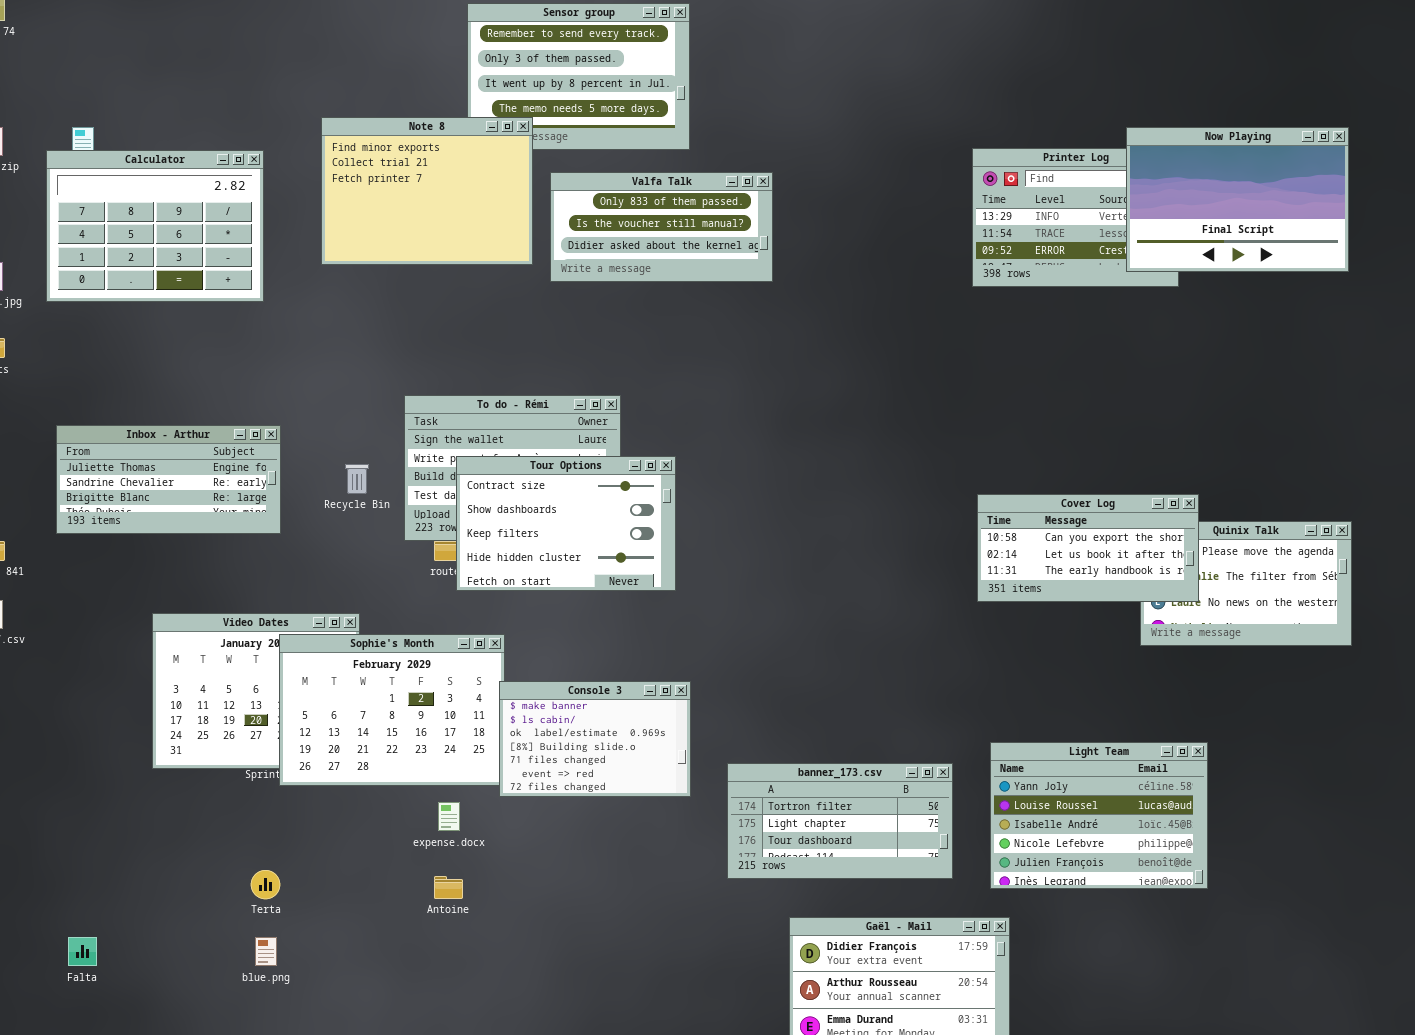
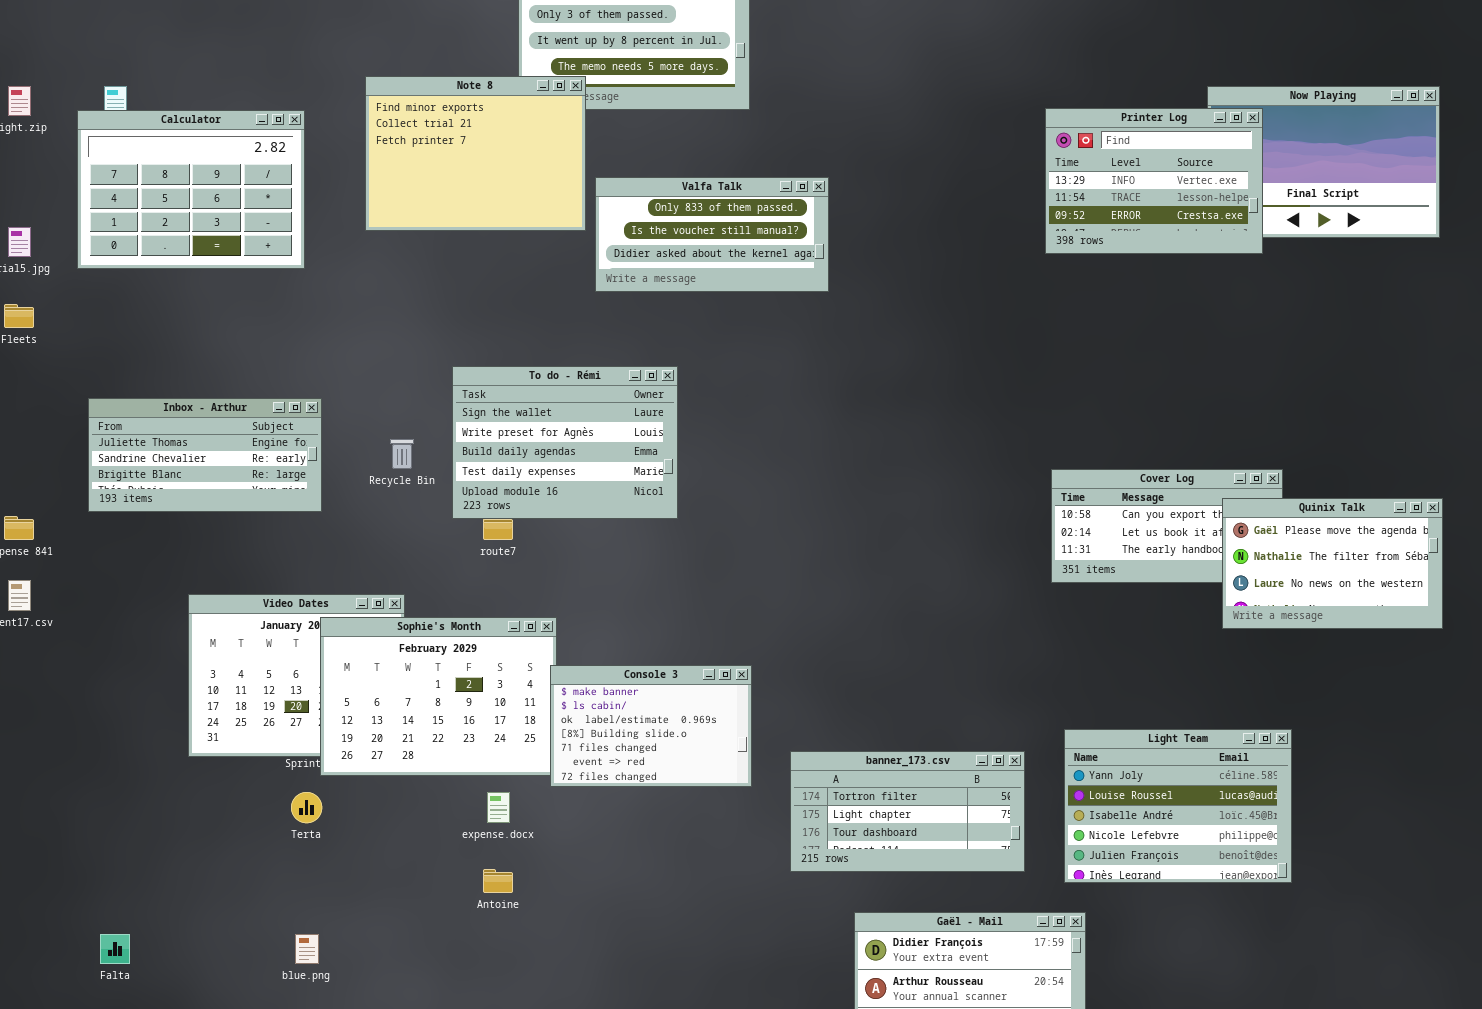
Printer Log: [972,148,1179,287] -> [1045,108,1263,254], raised
Valfa Talk: [550,172,773,282] -> [595,177,829,292], moved
Tour Options: [456,456,676,591] -> none, closed
Quinix Talk: [1140,521,1352,646] -> [1222,498,1443,629], raised
Terta: [251,870,280,899] -> [291,792,322,823], moved

